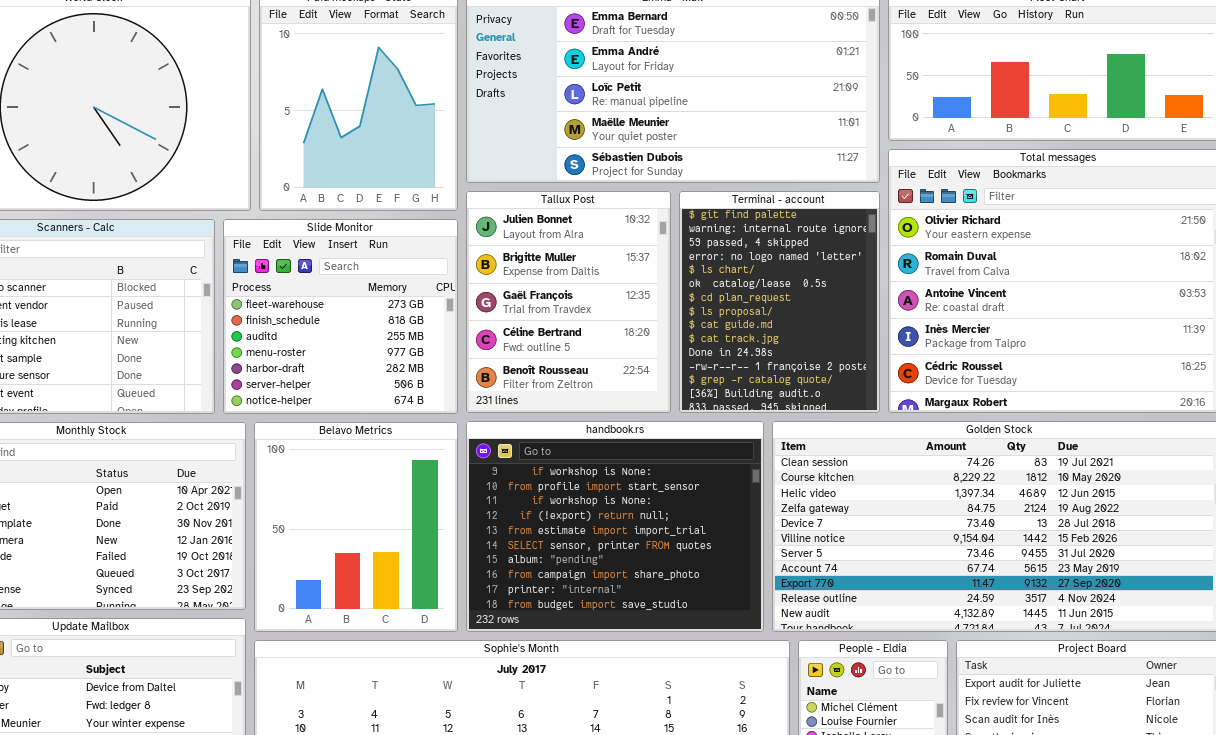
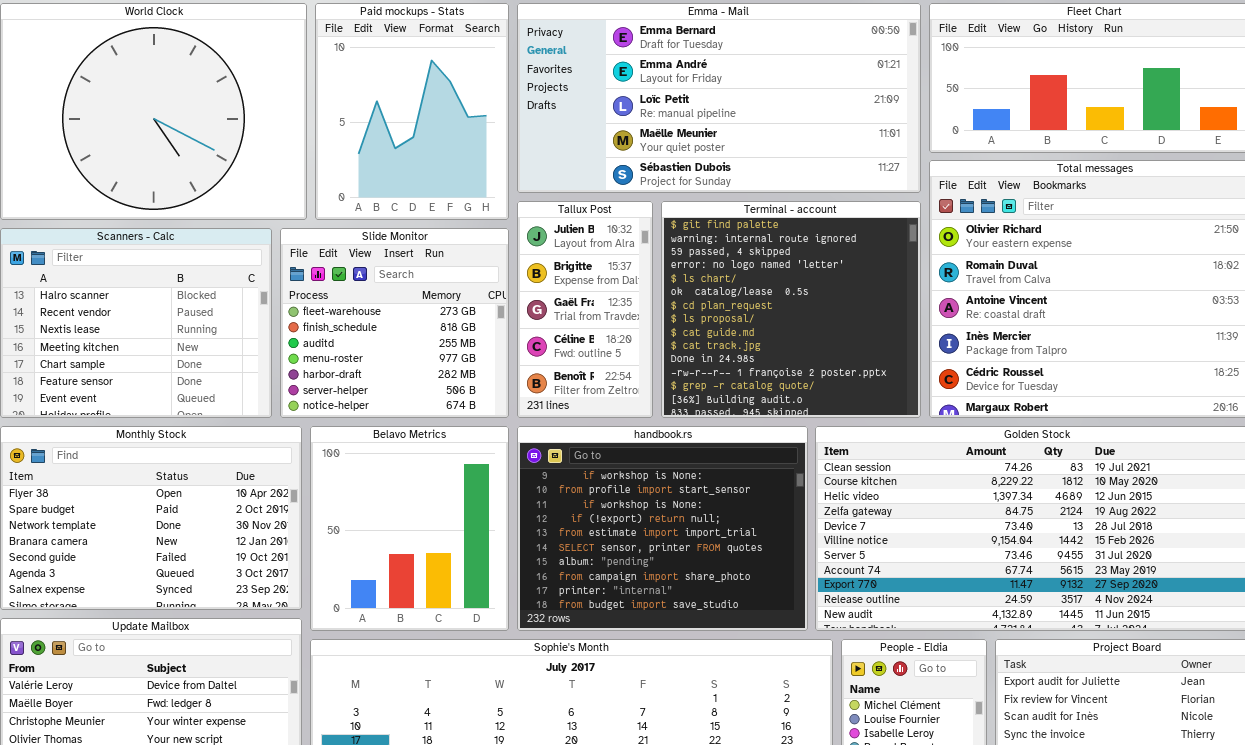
Tallux Post: [466,191,671,413] -> [517,201,653,418], resized
Terminal - account: [679,191,880,413] -> [661,201,921,418], resized

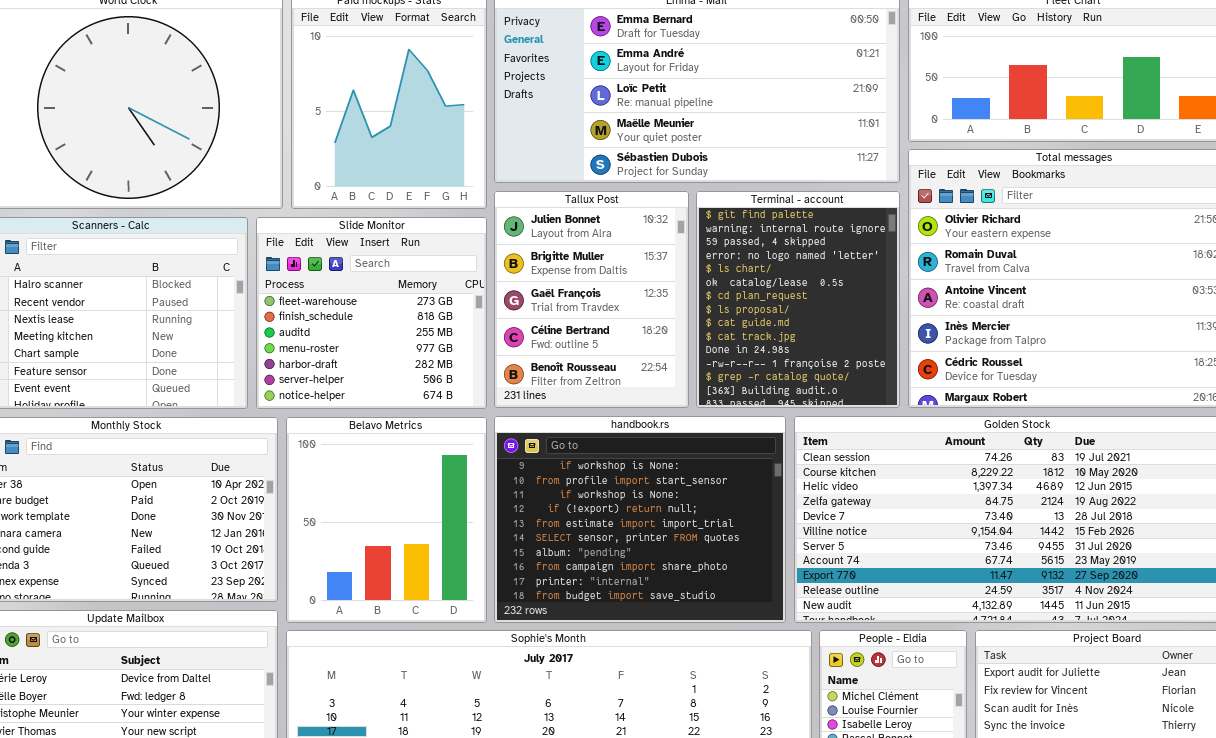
Tallux Post: [517,201,653,418] -> [494,191,689,408], resized
Terminal - account: [661,201,921,418] -> [696,191,900,408], resized

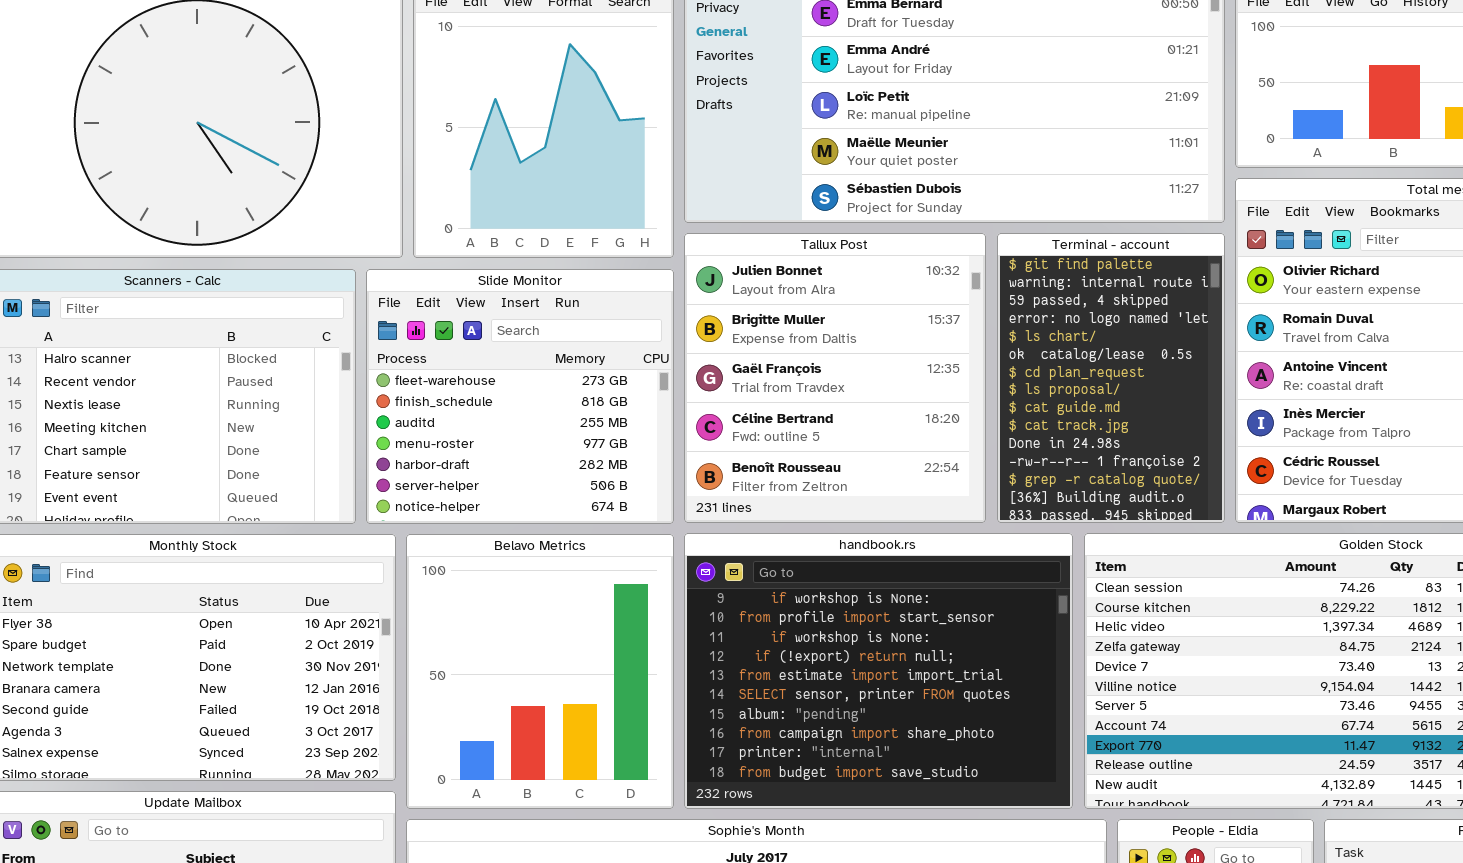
Tallux Post: [494,191,689,408] -> [684,233,986,523], resized
Terminal - account: [696,191,900,408] -> [997,233,1225,523], resized

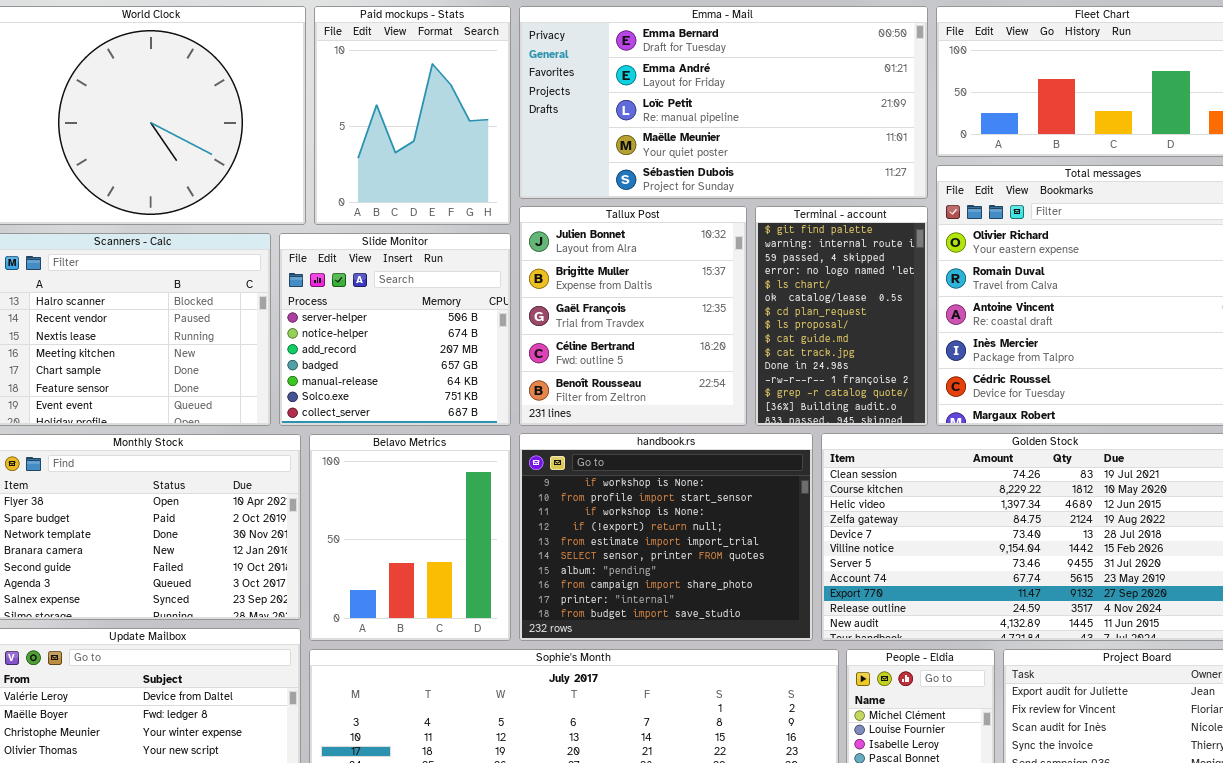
Slide Monitor: [366,269,674,524] -> [279,233,511,426], scrolled down 5 rows

